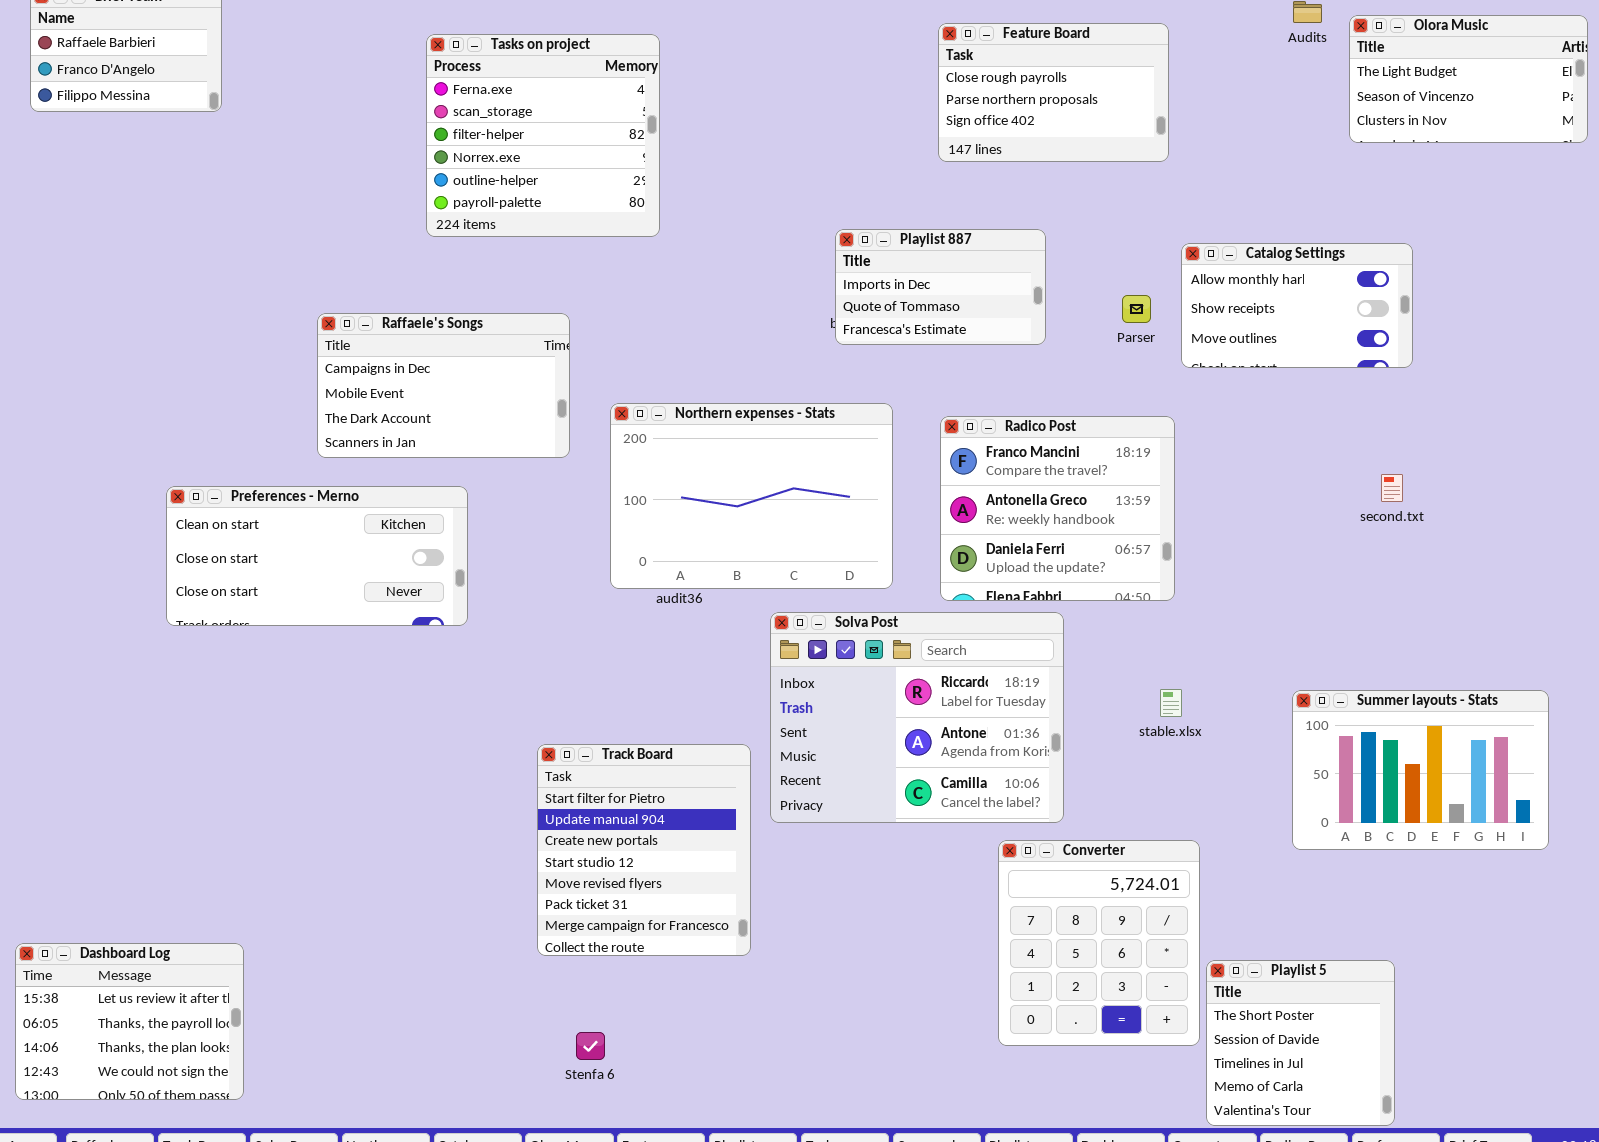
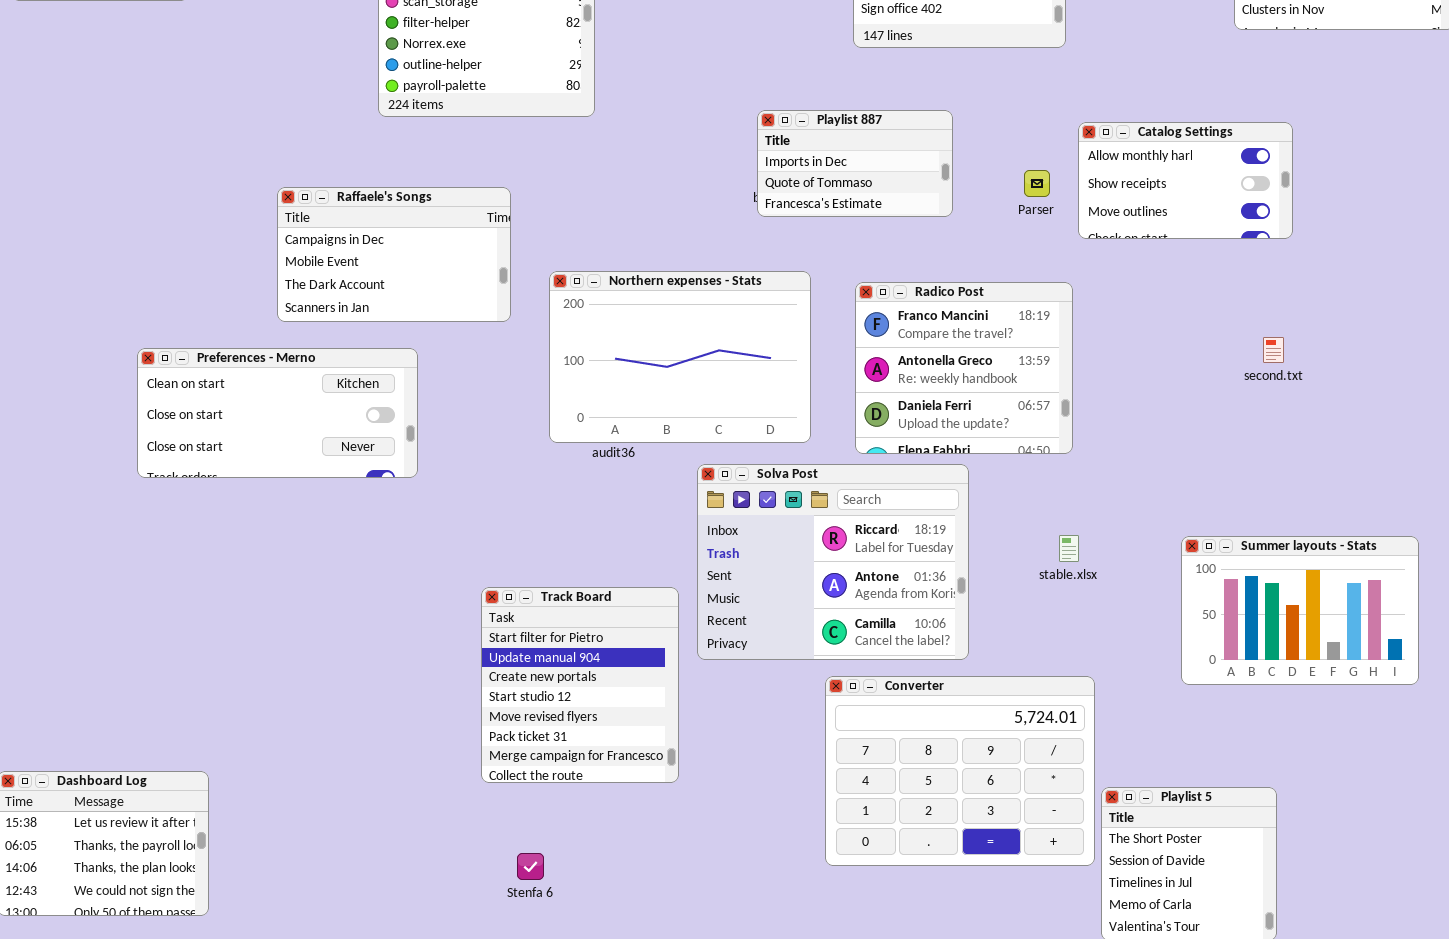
Converter: [998,840,1200,1046] -> [825,676,1095,866], resized

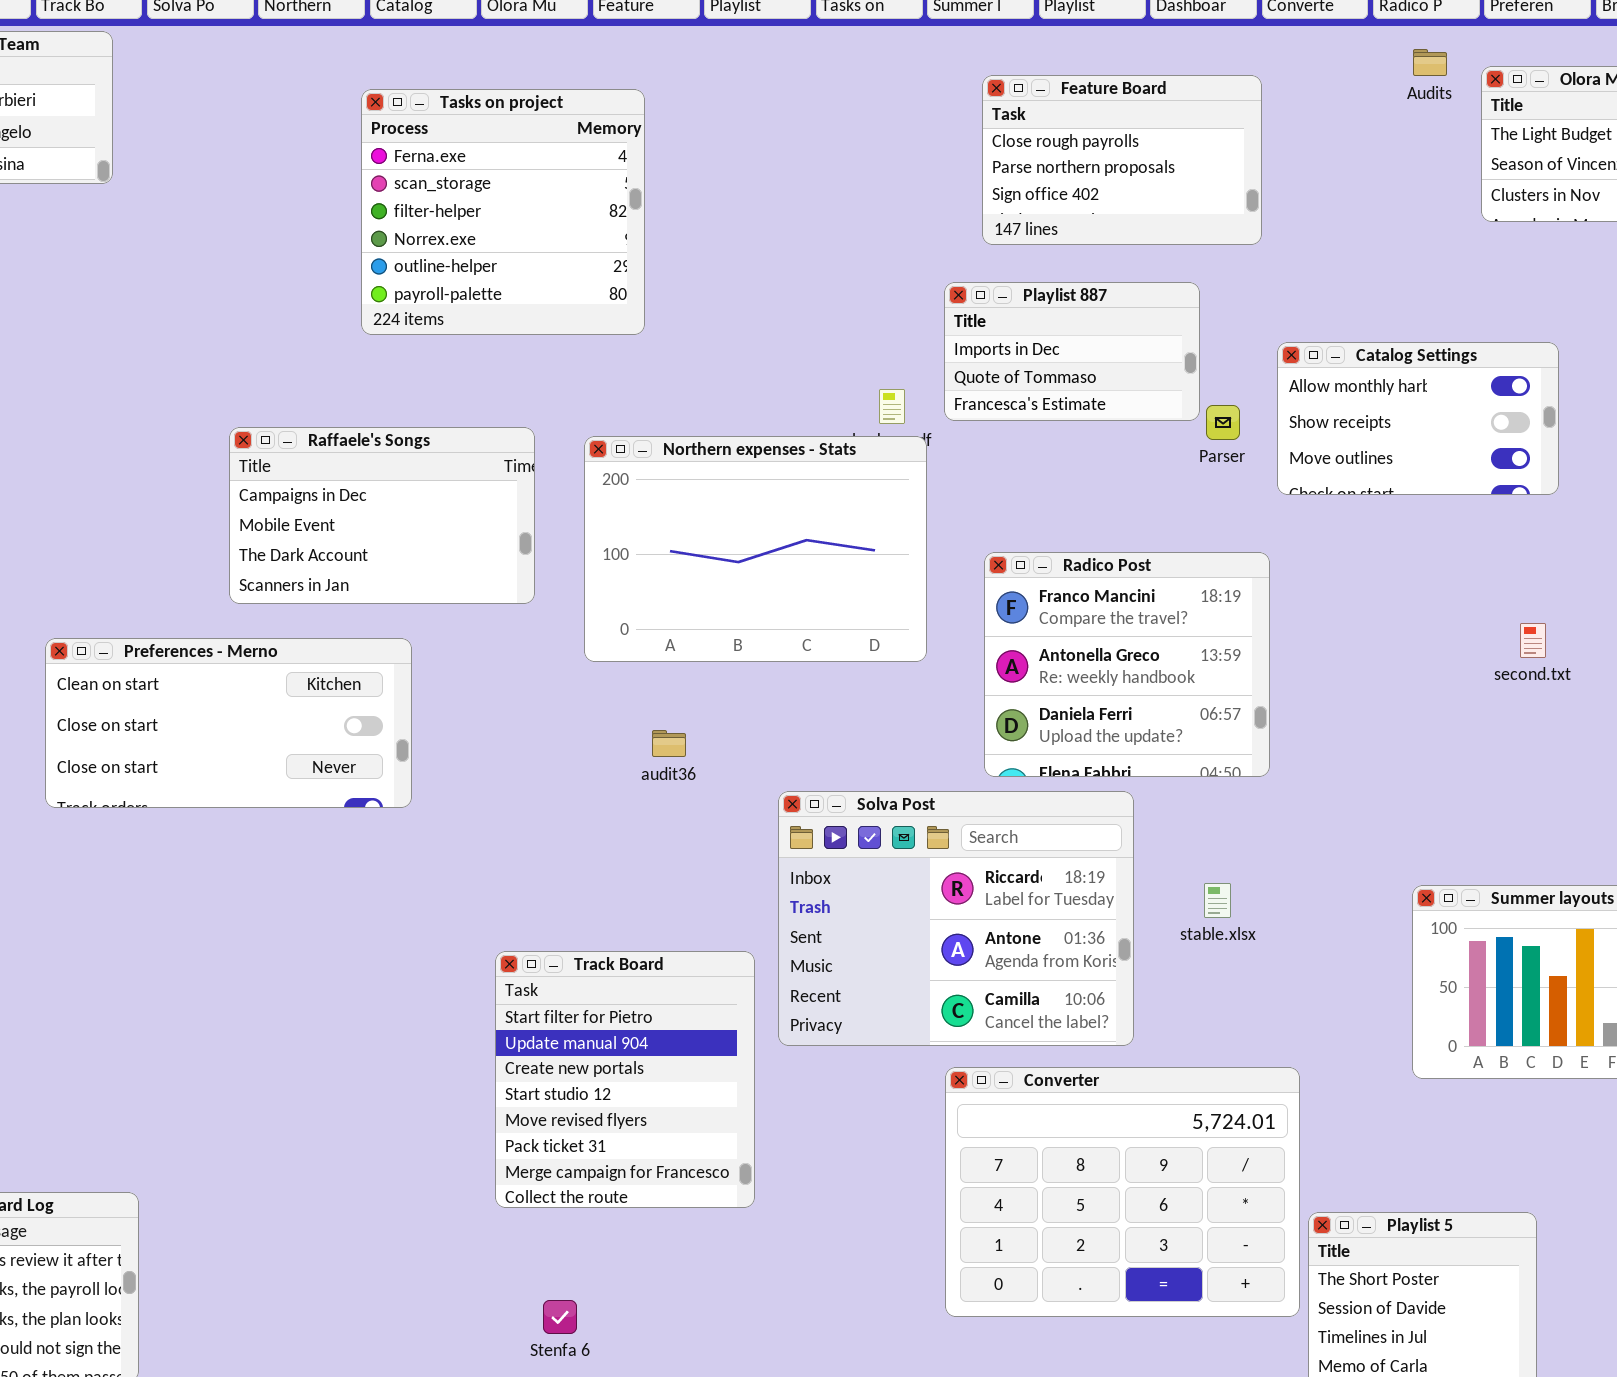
Playlist 887: [757,110,953,217] -> [944,282,1200,421], moved
Northern expenses - Stats: [549,271,811,443] -> [584,436,927,662], moved
stable.xlsx: [1059,535,1079,562] -> [1204,883,1231,918], moved

